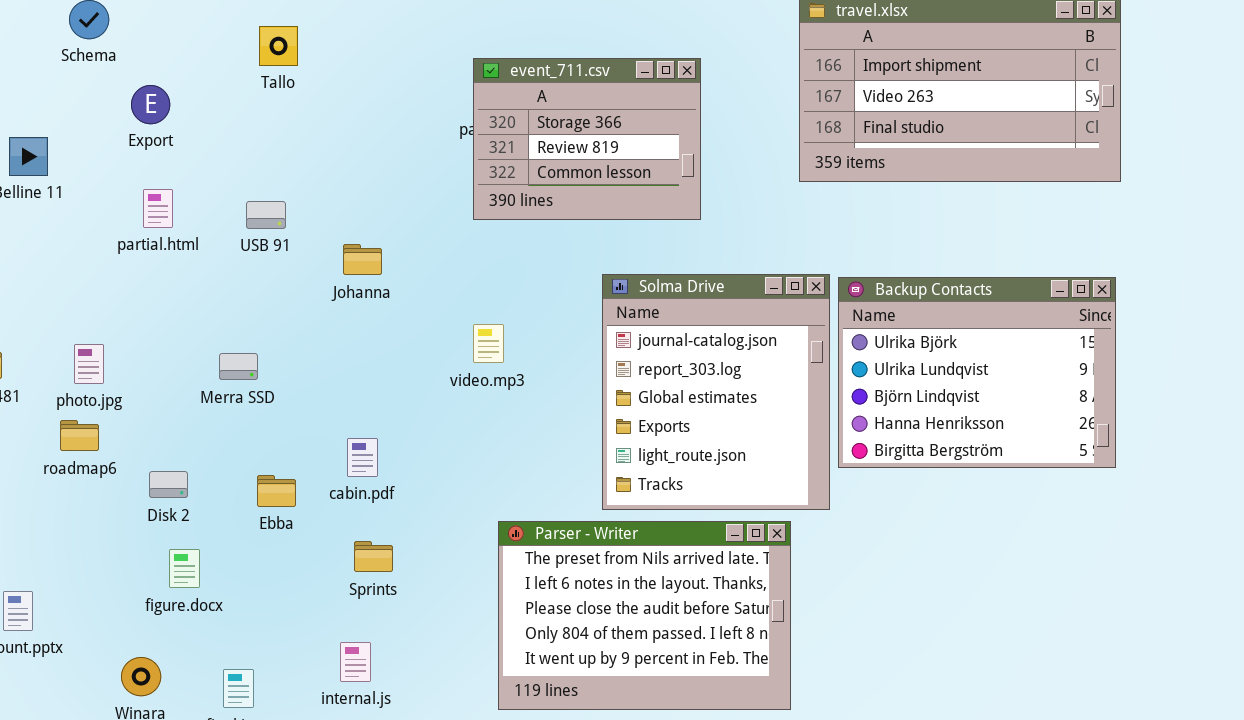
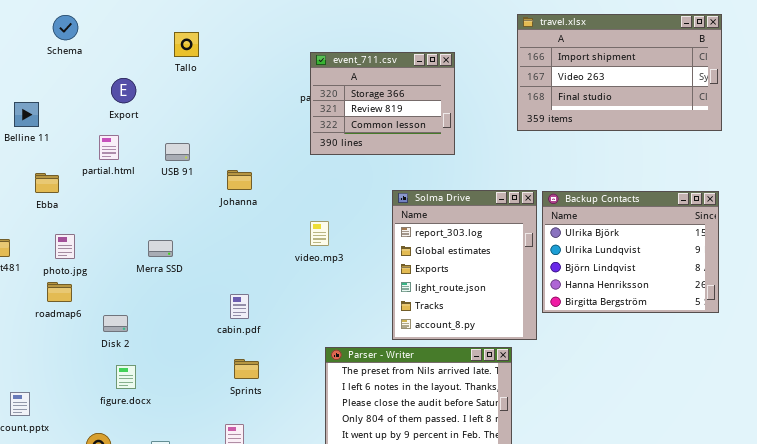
Export: [131,85,170,124] -> [111,78,136,103], moved
Solma Drive: [602,274,830,510] -> [392,190,537,340], scrolled down 1 row
Ebba: [257,475,296,507] -> [35,173,59,193], moved

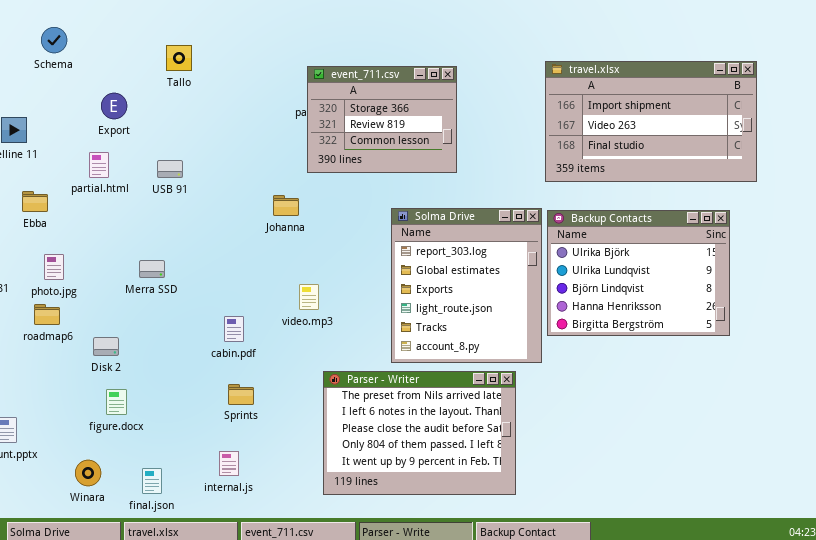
travel.xlsx: [517,14,722,131] -> [545,61,757,182], moved
Johanna: [227,170,252,190] -> [273,195,299,216], moved
video.mp3: [310,221,329,246] -> [299,284,319,310], moved

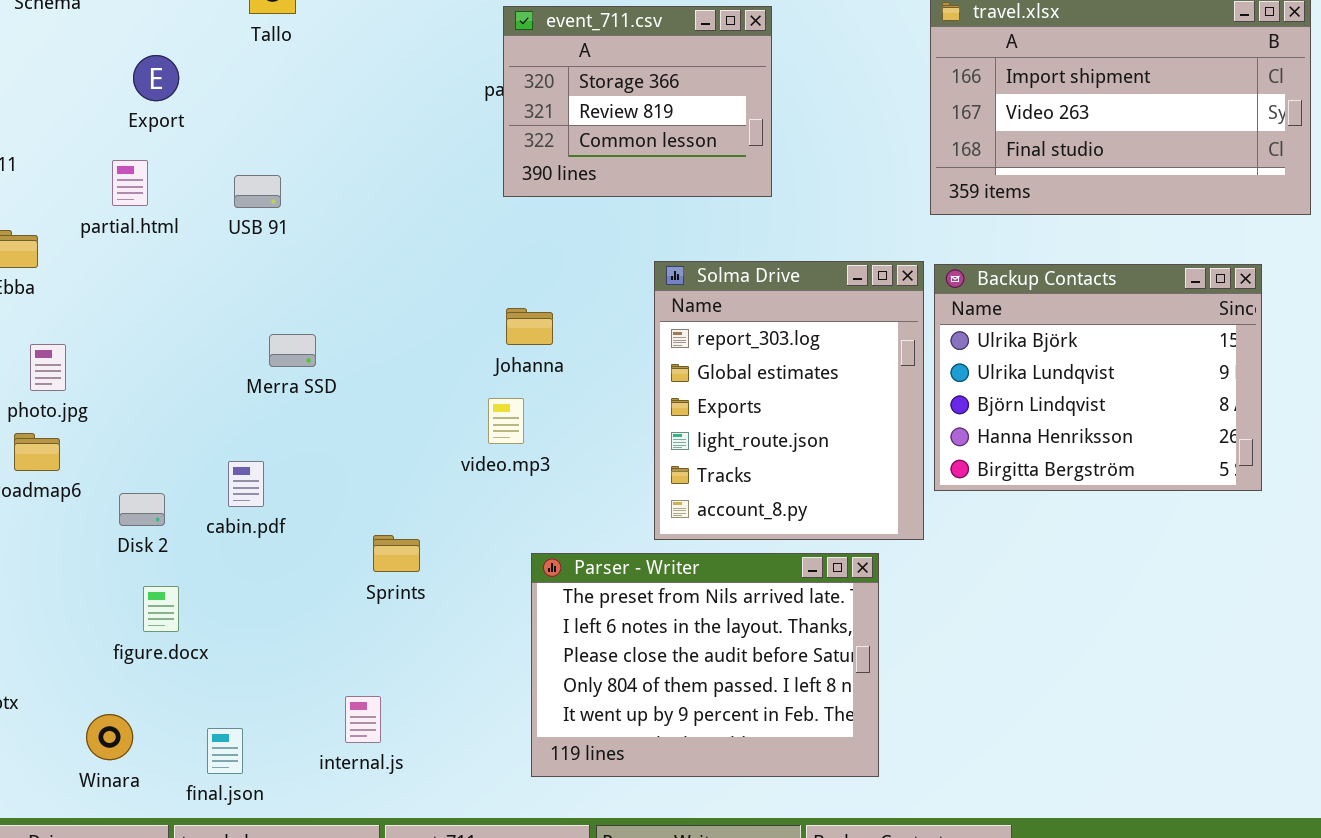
Johanna: [273,195,299,216] -> [506,308,553,345], moved
Merra SSD: [139,260,165,278] -> [269,334,316,367], moved
cabin.pdf: [224,316,244,342] -> [228,461,264,507], moved
Sprints: [228,384,254,405] -> [373,535,420,572], moved

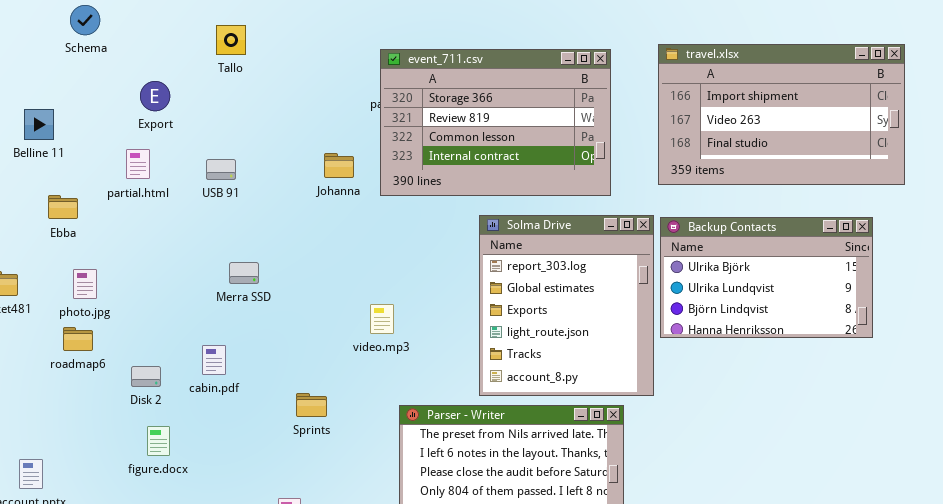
event_711.csv: [503,6,772,197] -> [380,49,611,196], resized
Backup Contacts: [934,264,1262,491] -> [660,217,873,338], resized
Johanna: [506,308,553,345] -> [324,153,354,178], moved

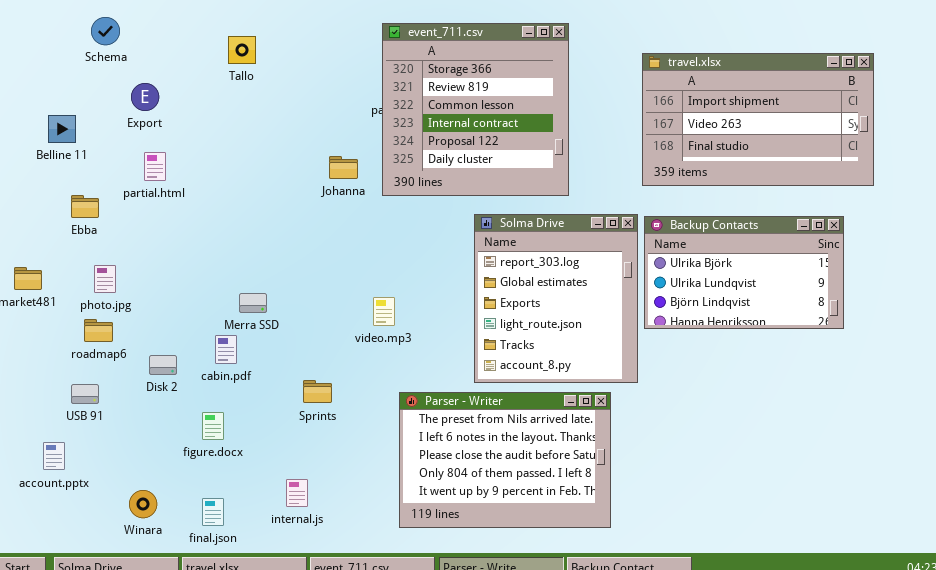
event_711.csv: [380,49,611,196] -> [382,23,569,196], resized
Export: [140,81,170,111] -> [131,83,159,111], moved
USB 91: [206,159,236,180] -> [71,384,99,404], moved
Merra SSD: [229,262,259,284] -> [239,293,267,313], moved
figure.docx: [147,426,170,456] -> [202,412,224,440], moved

